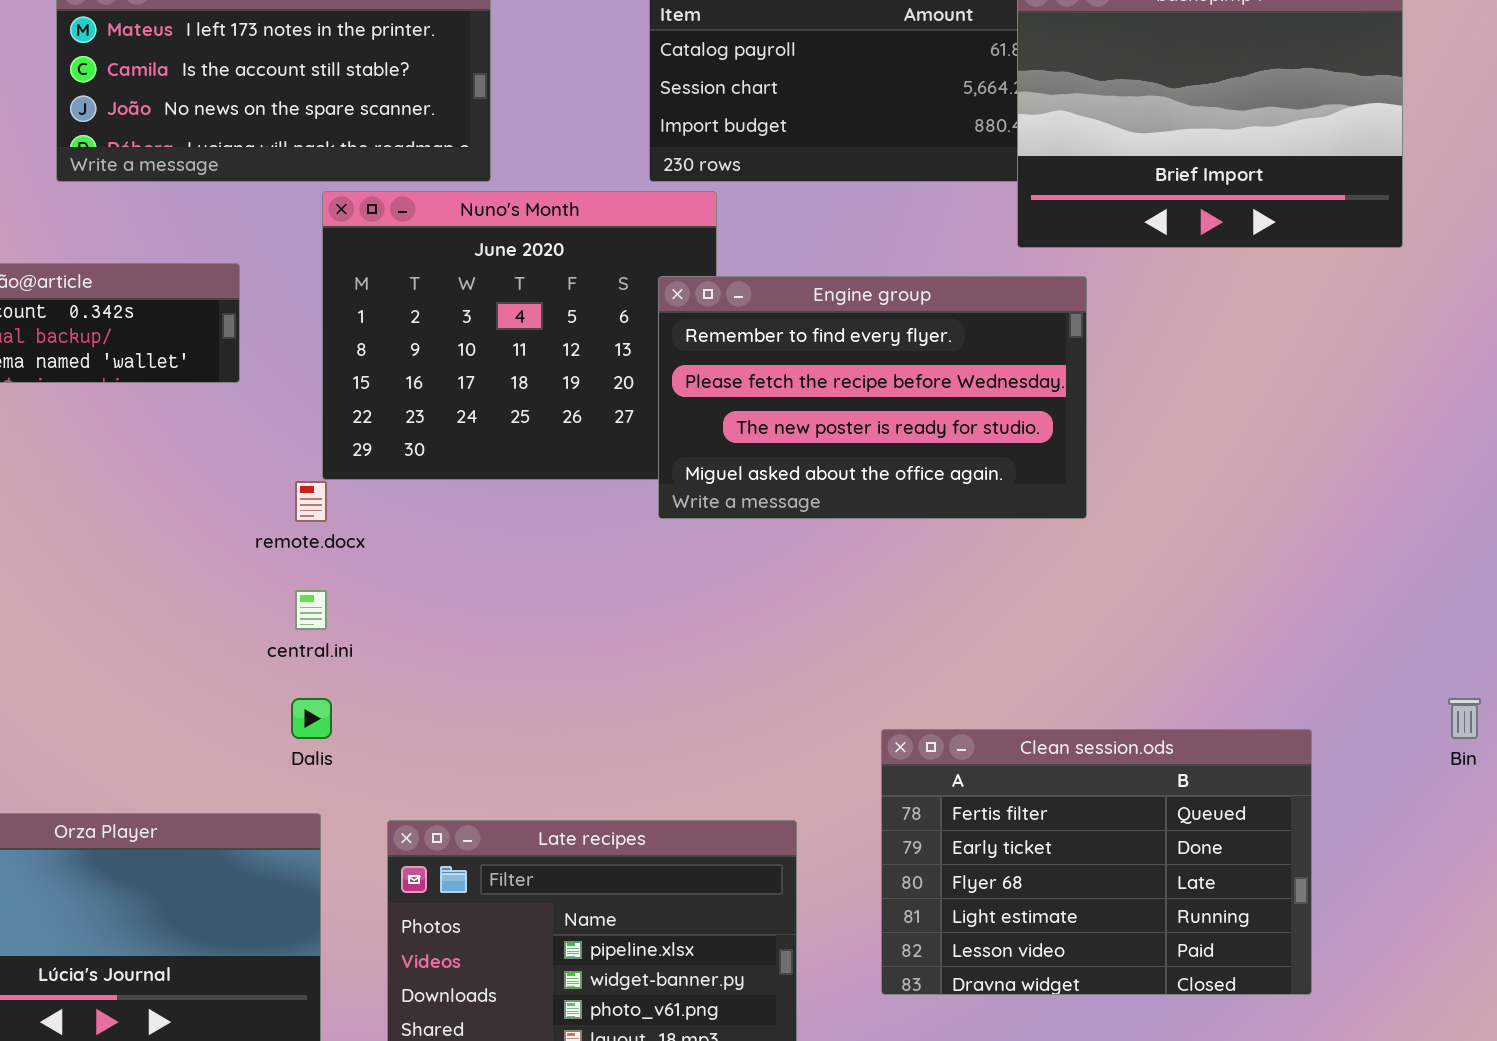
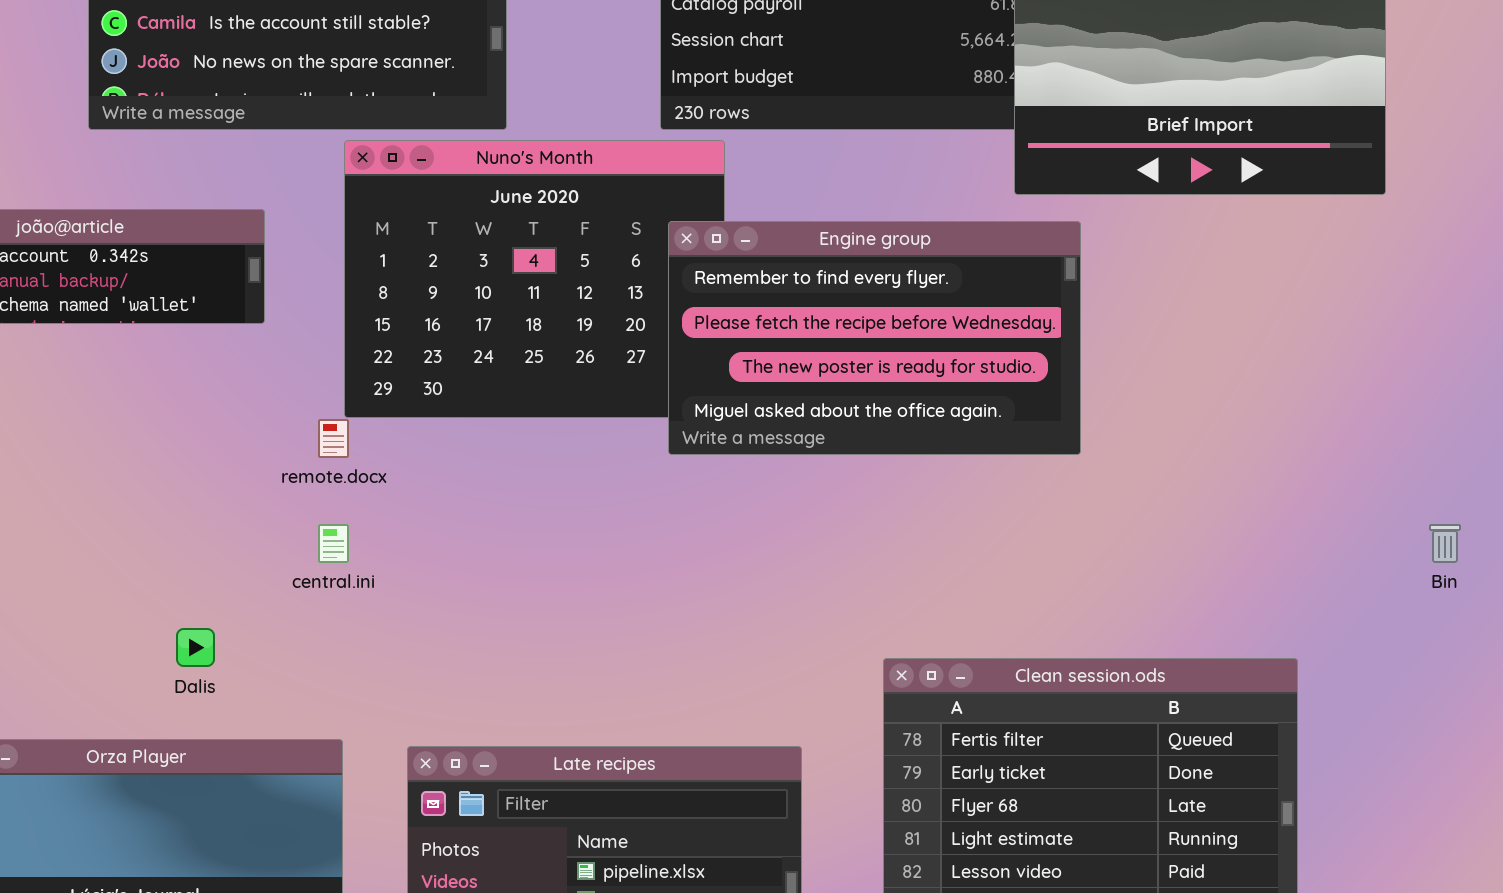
Dalis: [291,698,332,739] -> [176,628,215,667], moved
Bin: [1448,698,1481,739] -> [1429,524,1461,563], moved

